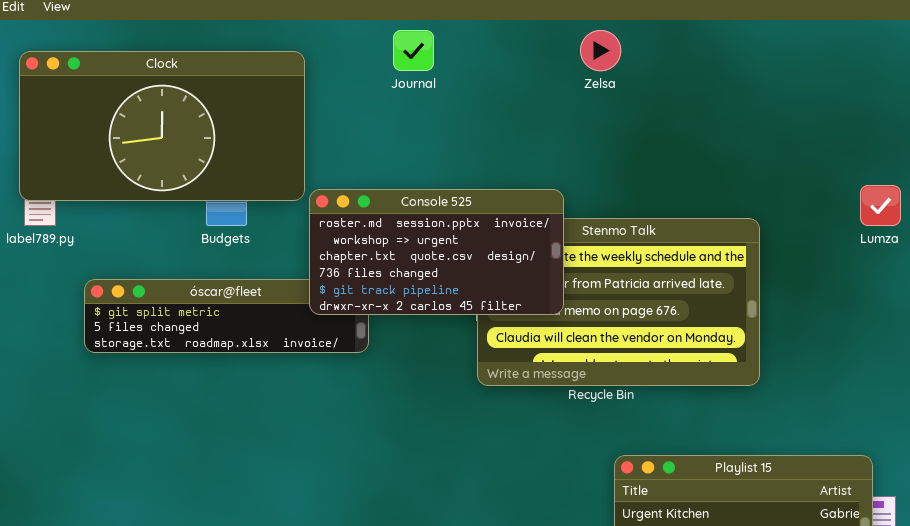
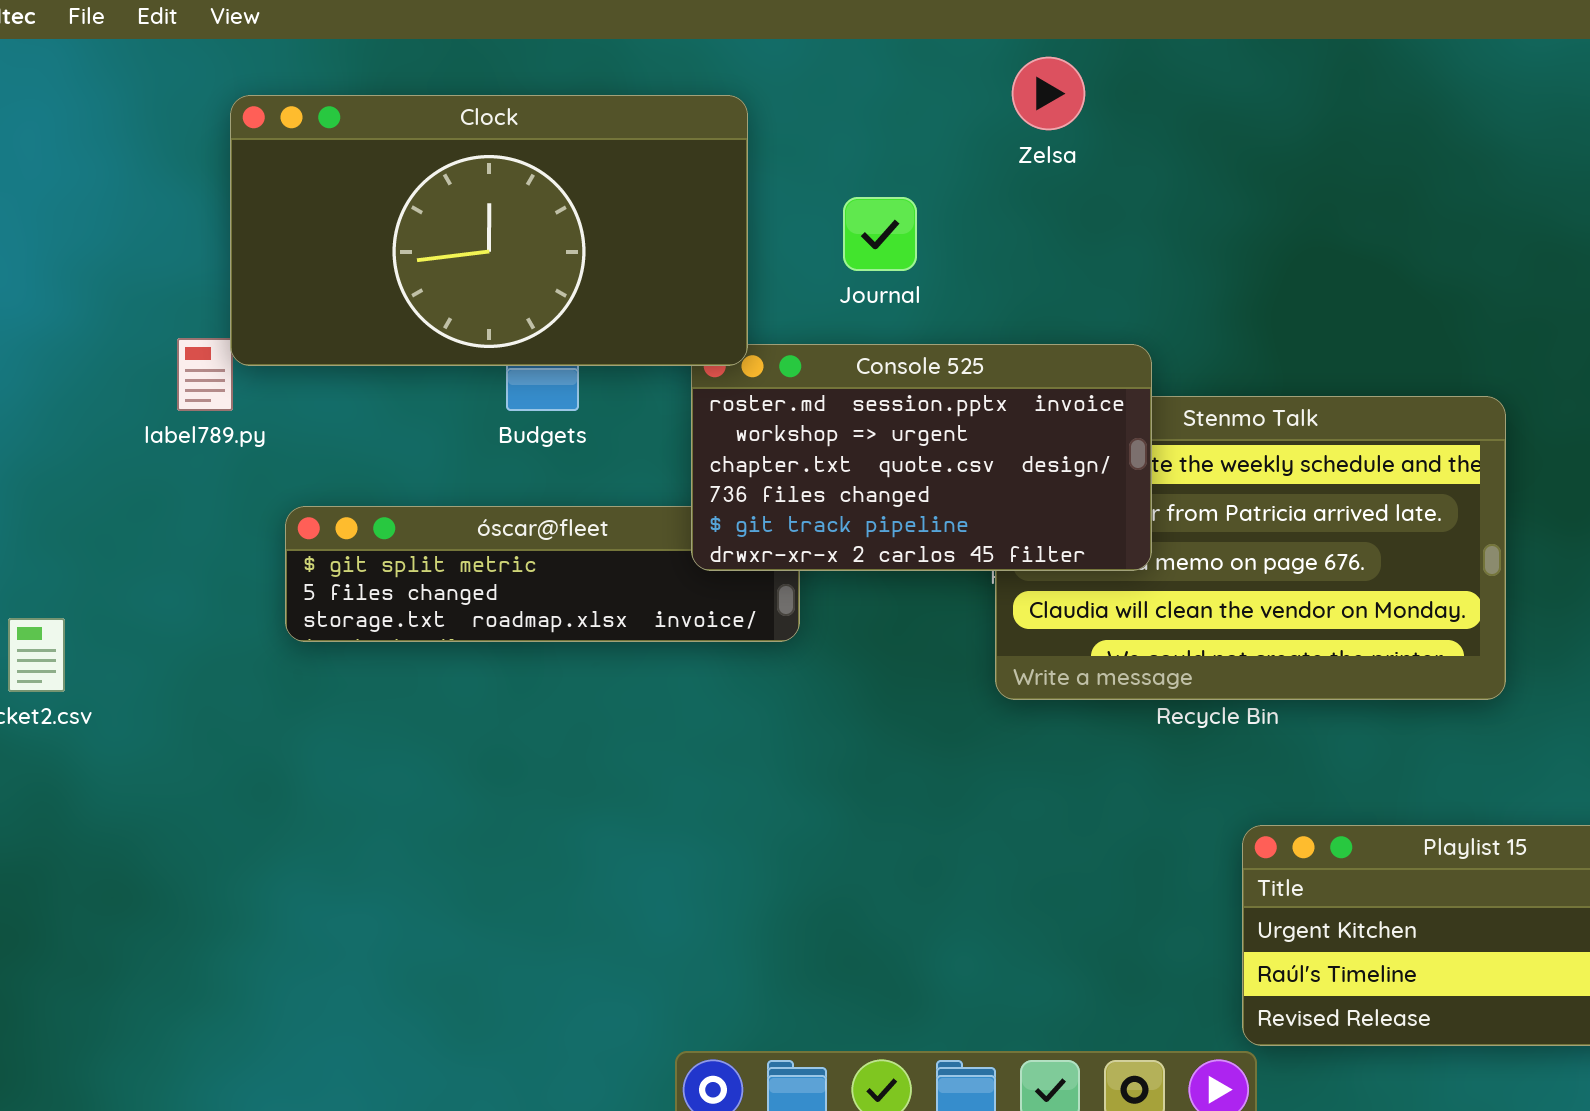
Journal: [393,30,434,71] -> [843,197,917,271], moved
Zelsa: [580,30,621,71] -> [1012,57,1085,130], moved
Clock: [19,51,305,201] -> [230,95,748,366], moved

